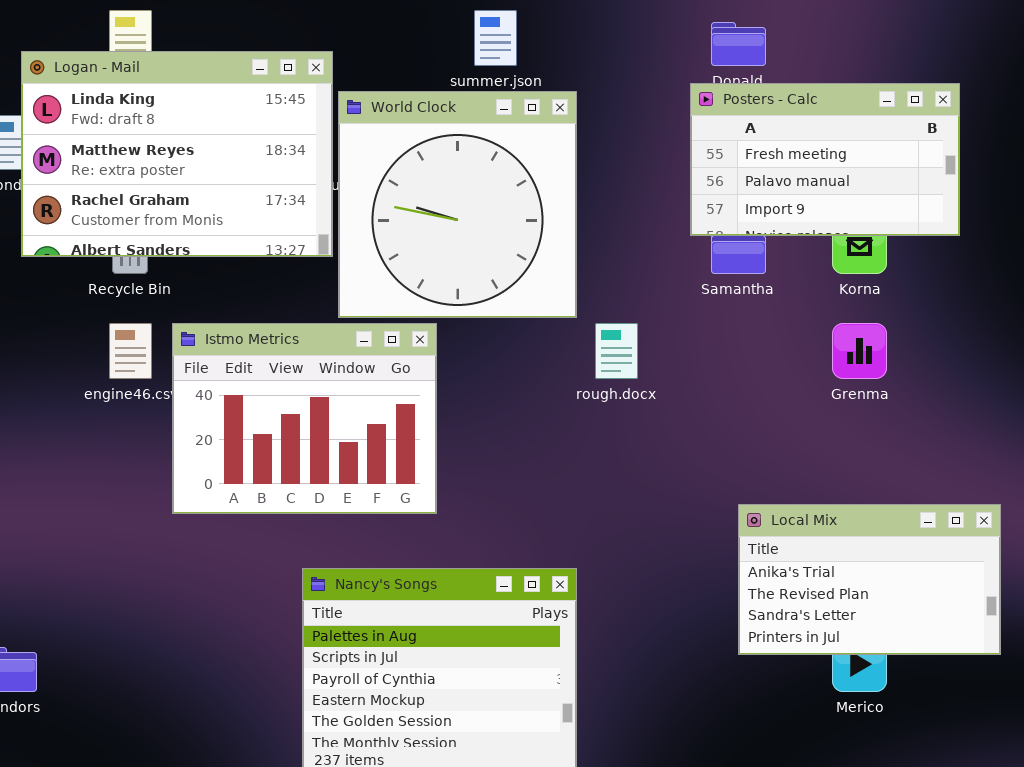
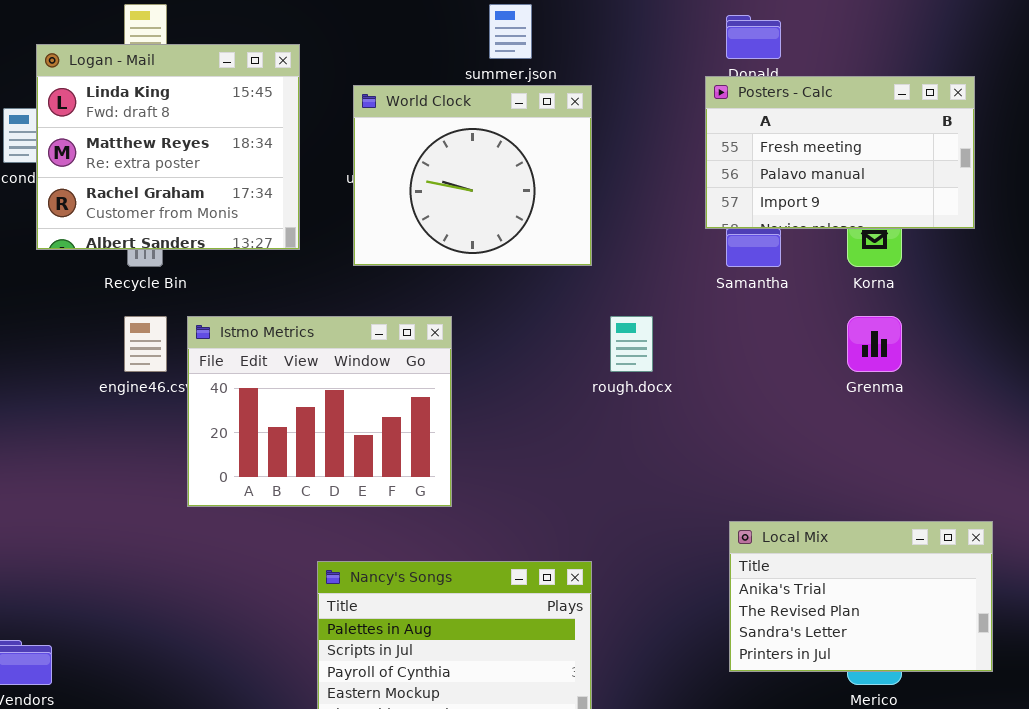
Logan - Mail: [21,51,333,257] -> [36,44,300,250], resized
World Clock: [338,91,577,318] -> [353,85,592,266], resized
Local Mix: [738,504,1001,655] -> [729,521,993,672], moved

